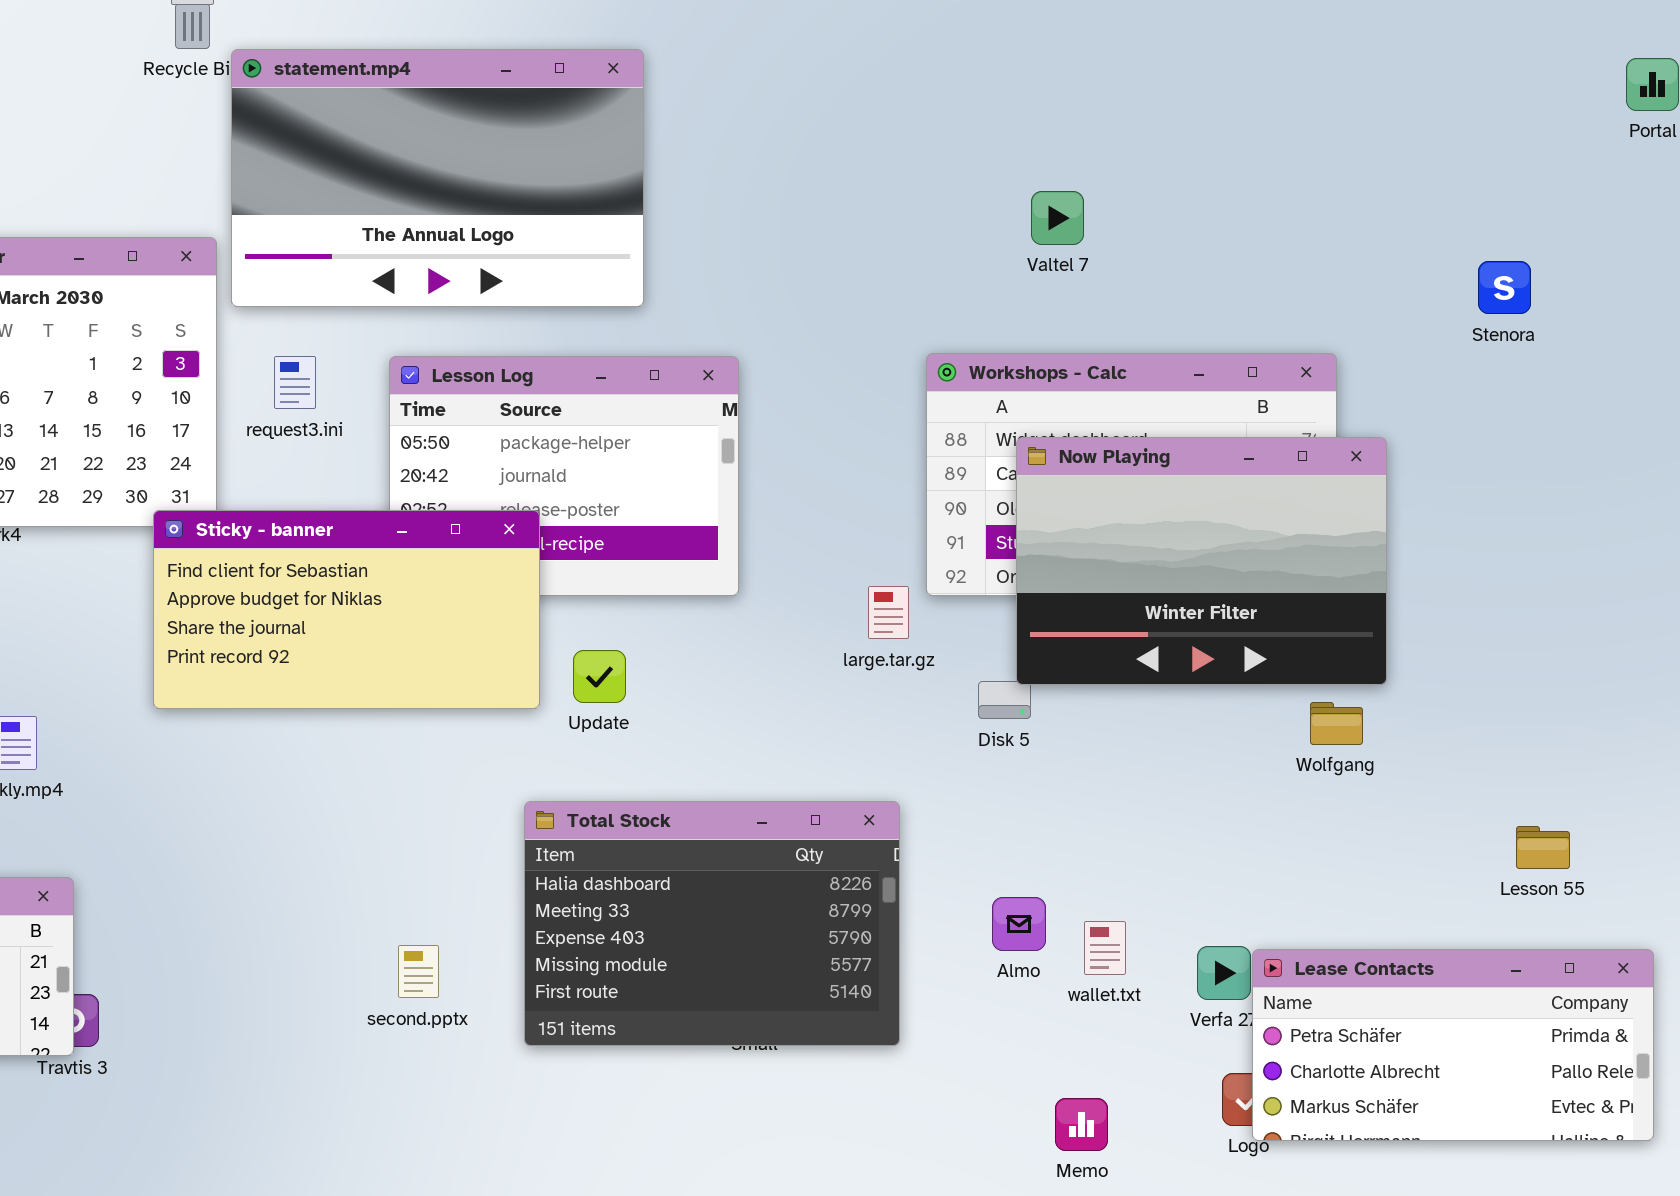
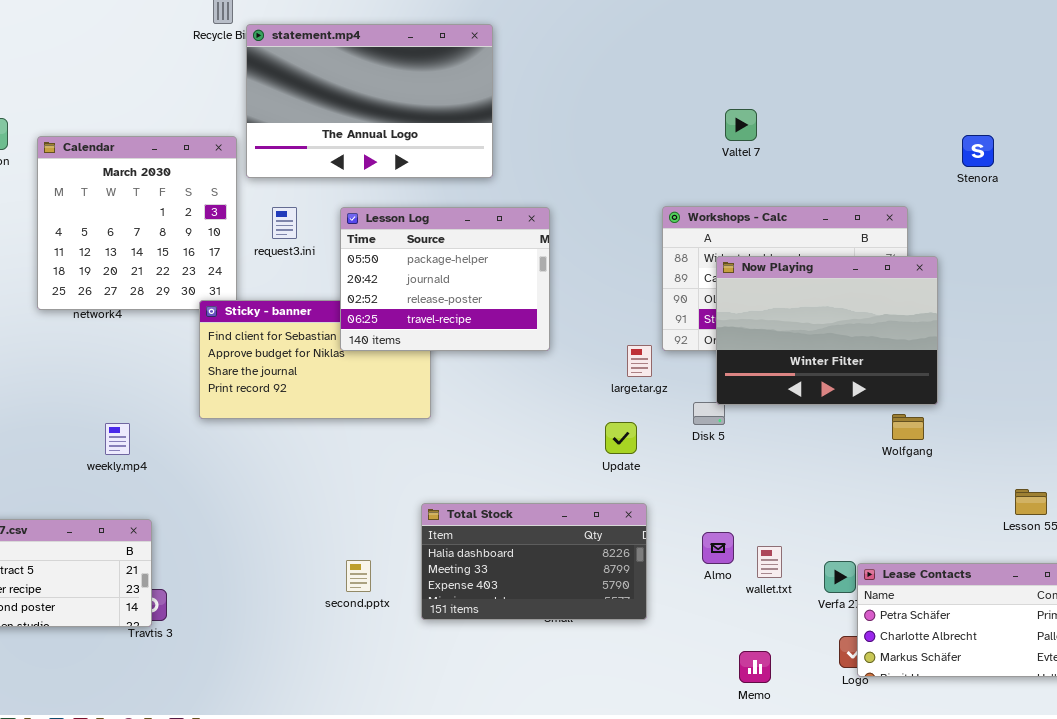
Stenora: [1478,261,1531,314] -> [962,135,994,167], moved
Lesson Log: [389,356,739,596] -> [340,207,550,351], raised
Update: [573,650,626,703] -> [605,422,637,454], moved
Total Stock: [524,801,900,1046] -> [421,503,647,620], resized

